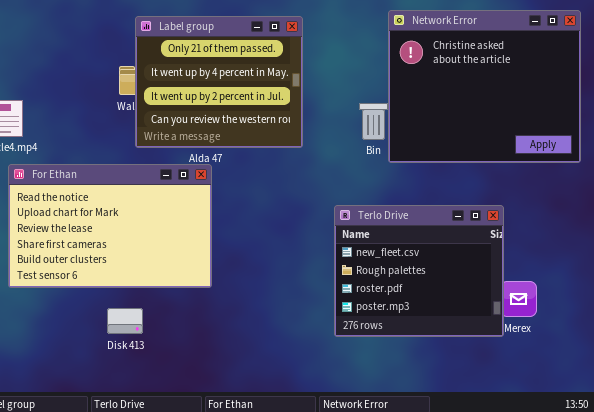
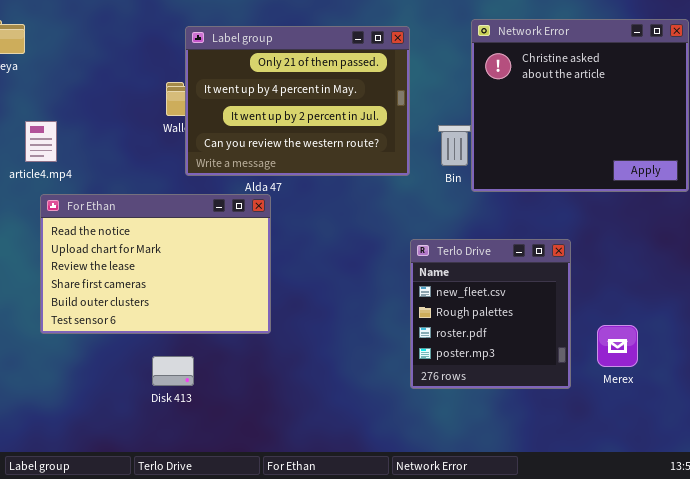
Label group: [135,16,303,148] -> [185,26,410,176], resized
Terlo Drive: [334,205,504,337] -> [410,239,571,389], resized

